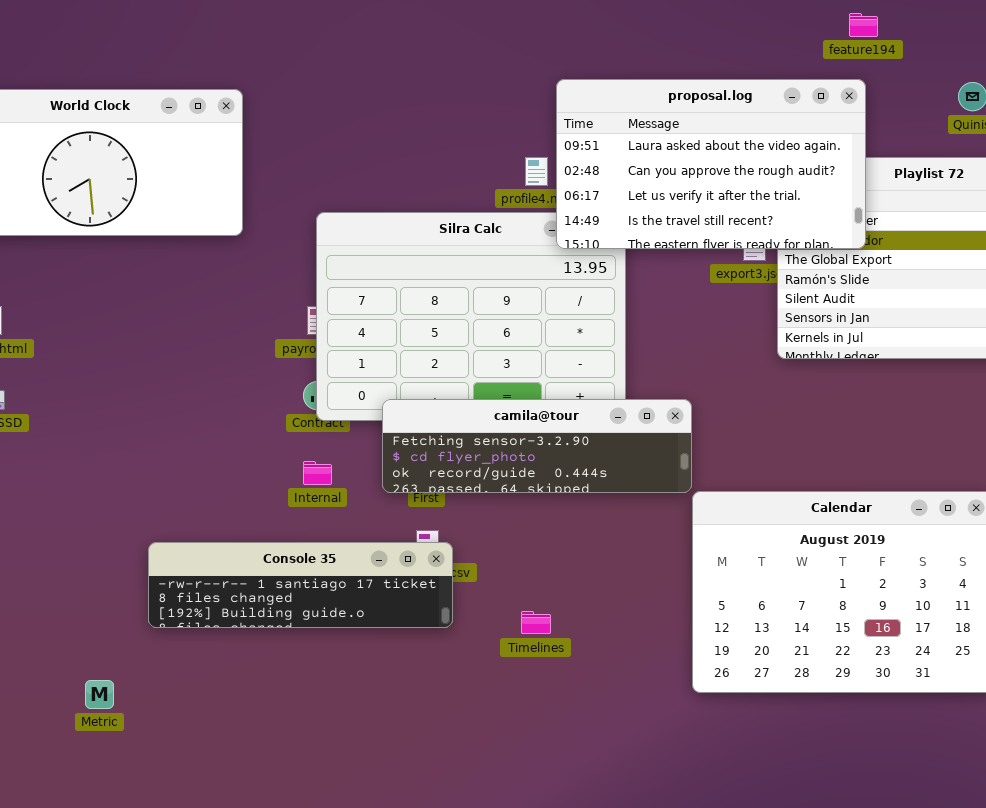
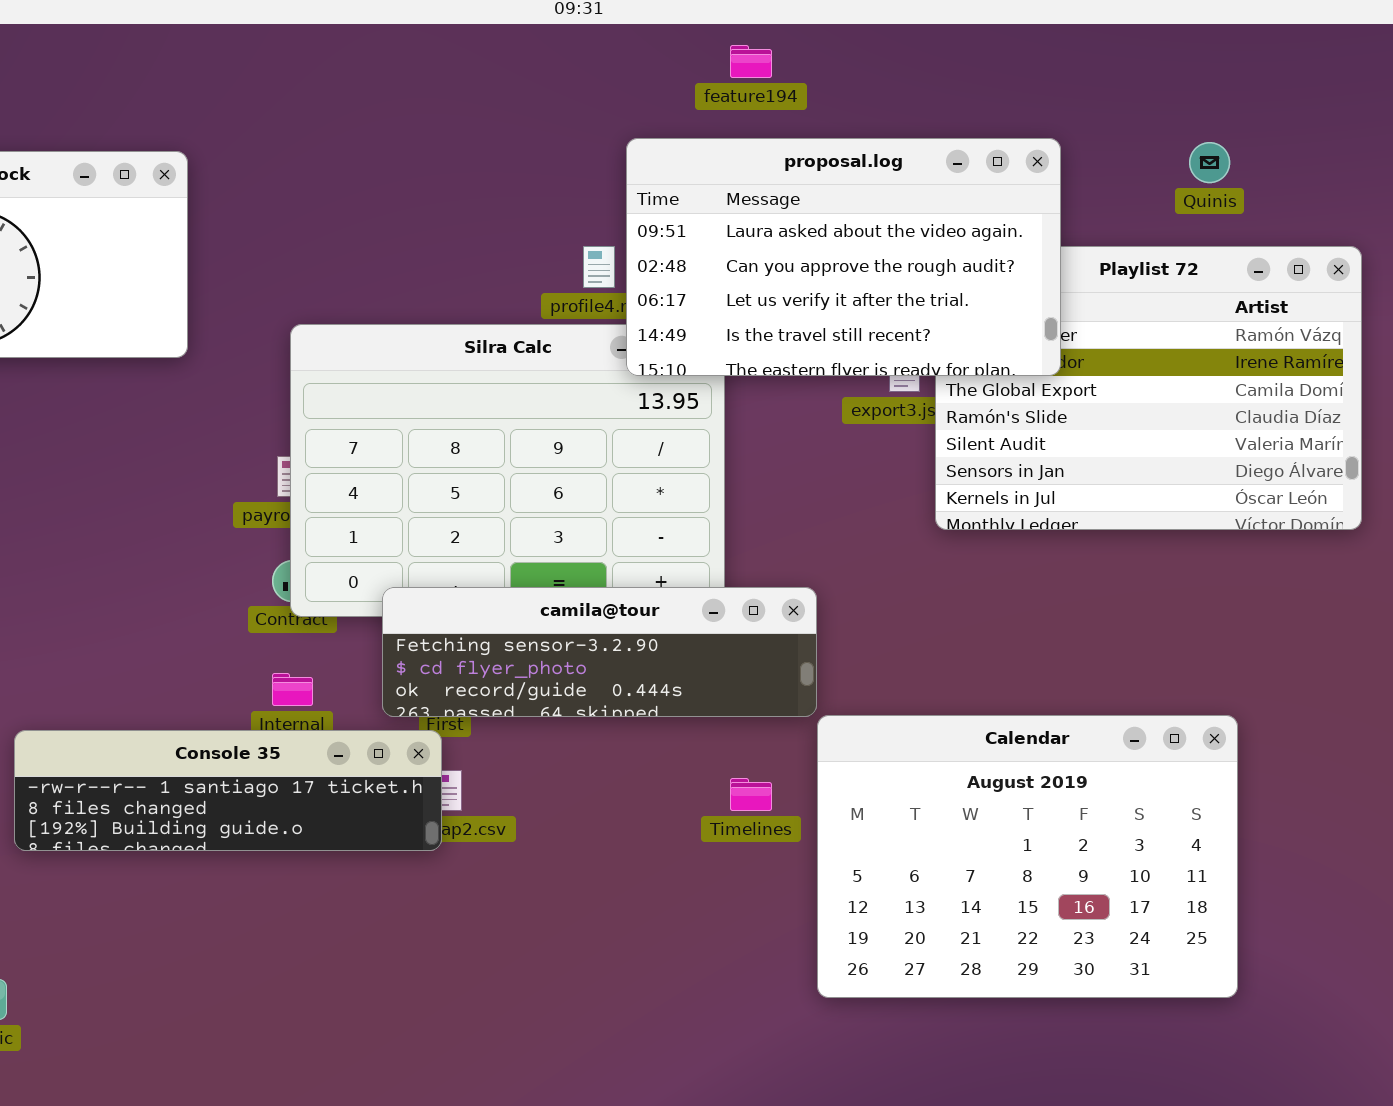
feature194: [849,13,878,37] -> [730,45,772,78], moved
Console 35: [148,542,453,628] -> [14,730,442,851], moved
Timelines: [521,611,551,634] -> [730,778,772,811], moved

